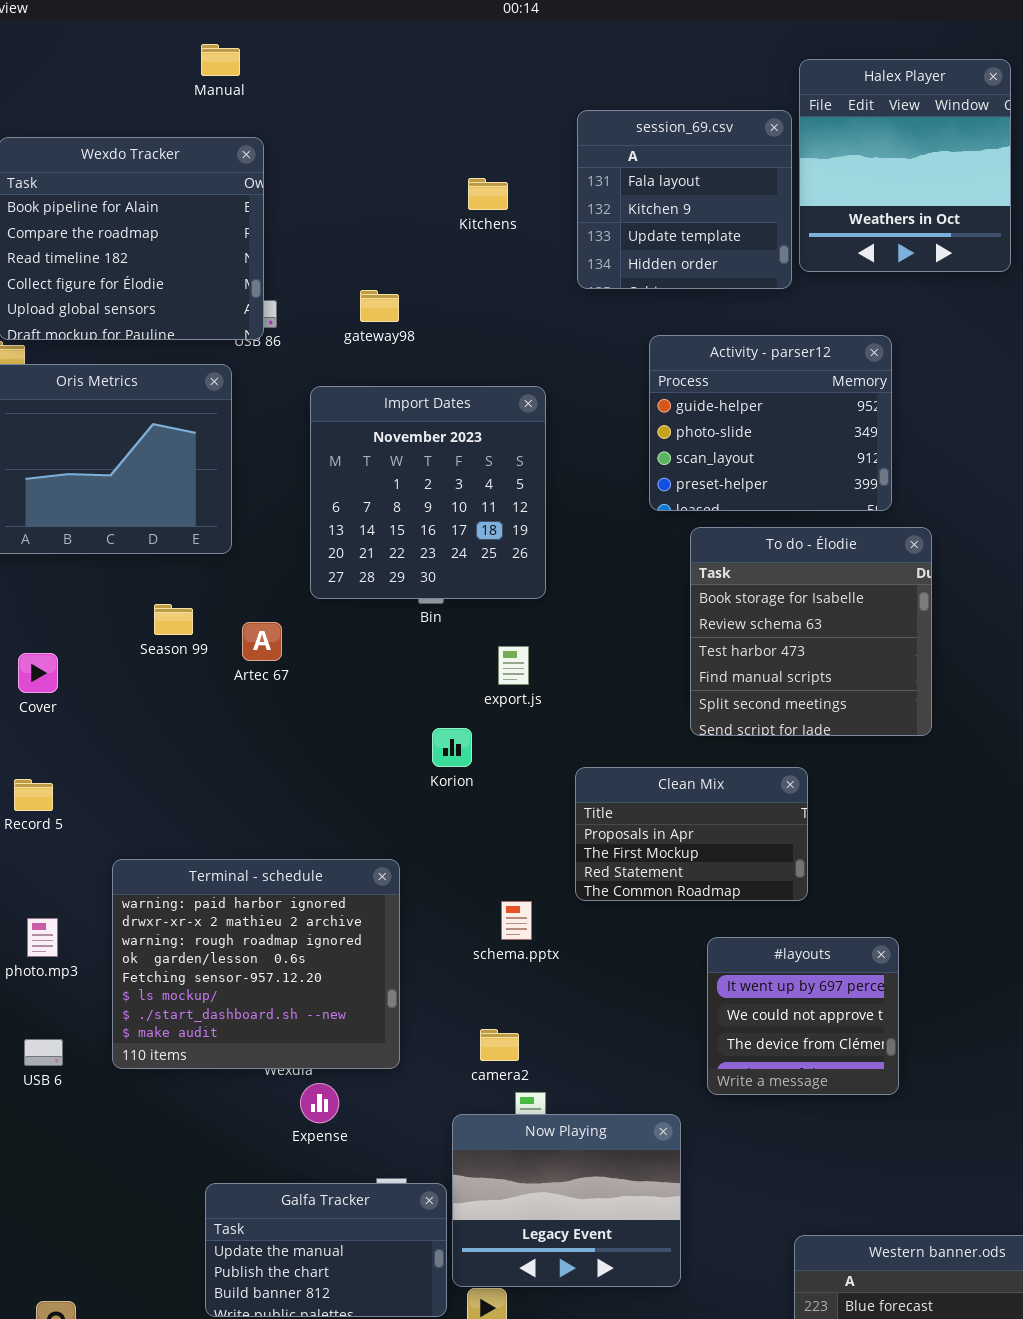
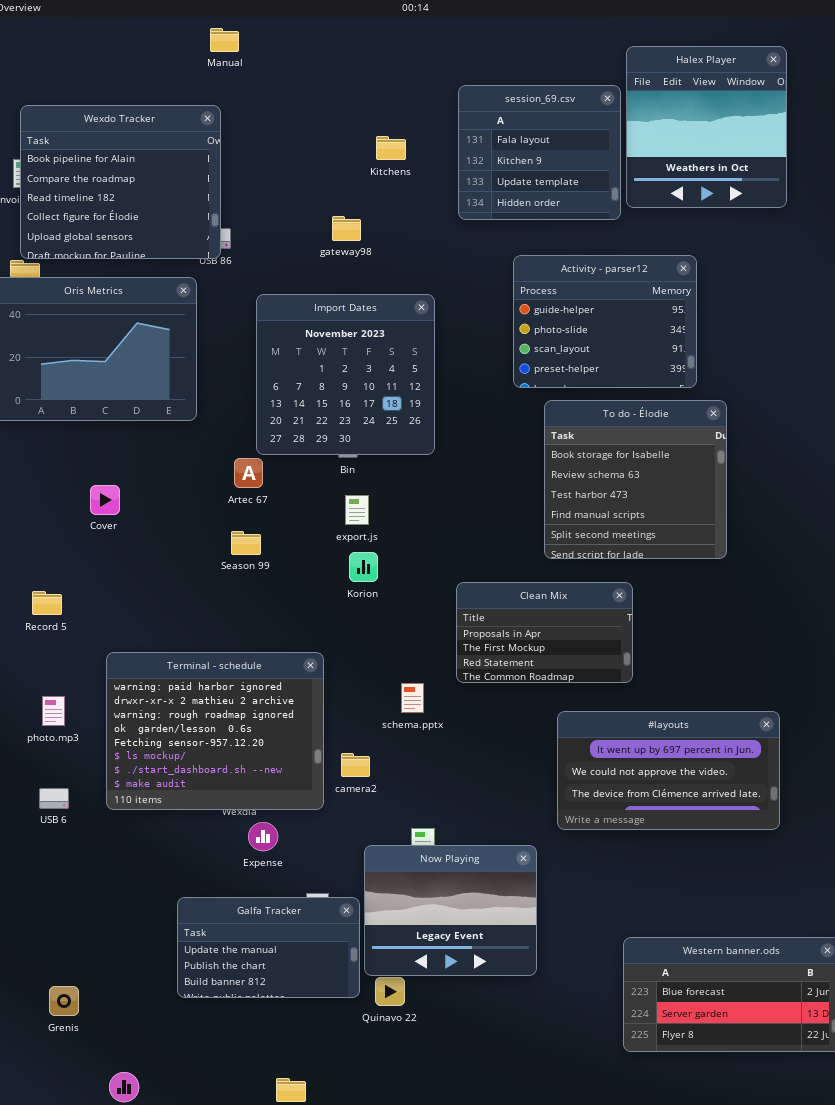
Manual: [201,44,240,76] -> [210,28,239,52], moved
gateway98: [360,290,399,322] -> [332,216,361,241], moved
Season 99: [154,604,193,635] -> [231,531,261,555], moved
Artec 67: [242,622,282,661] -> [234,458,263,488], moved
export.js: [498,646,529,685] -> [345,495,369,525], moved
Cover: [18,653,58,693] -> [90,485,120,515], moved
#layouts: [707,937,899,1095] -> [557,711,780,830], resized
camera2: [480,1029,519,1061] -> [341,753,370,777], moved

